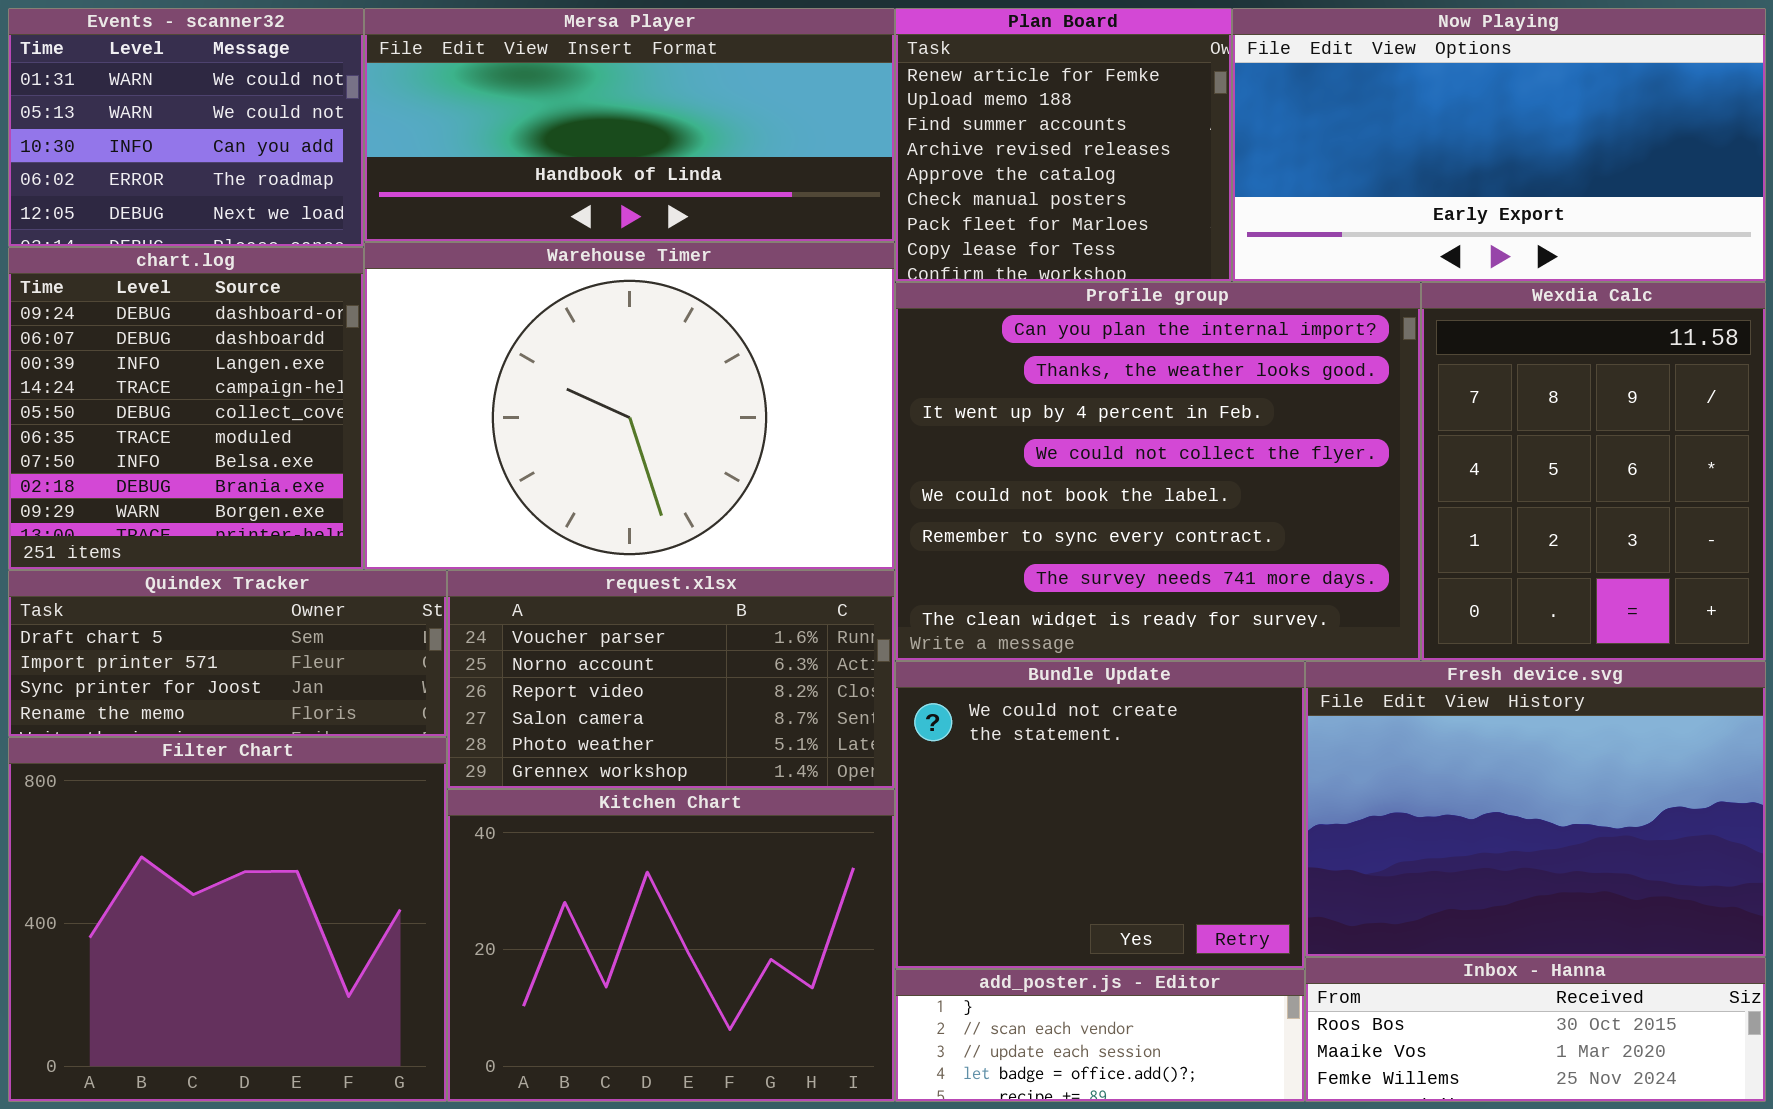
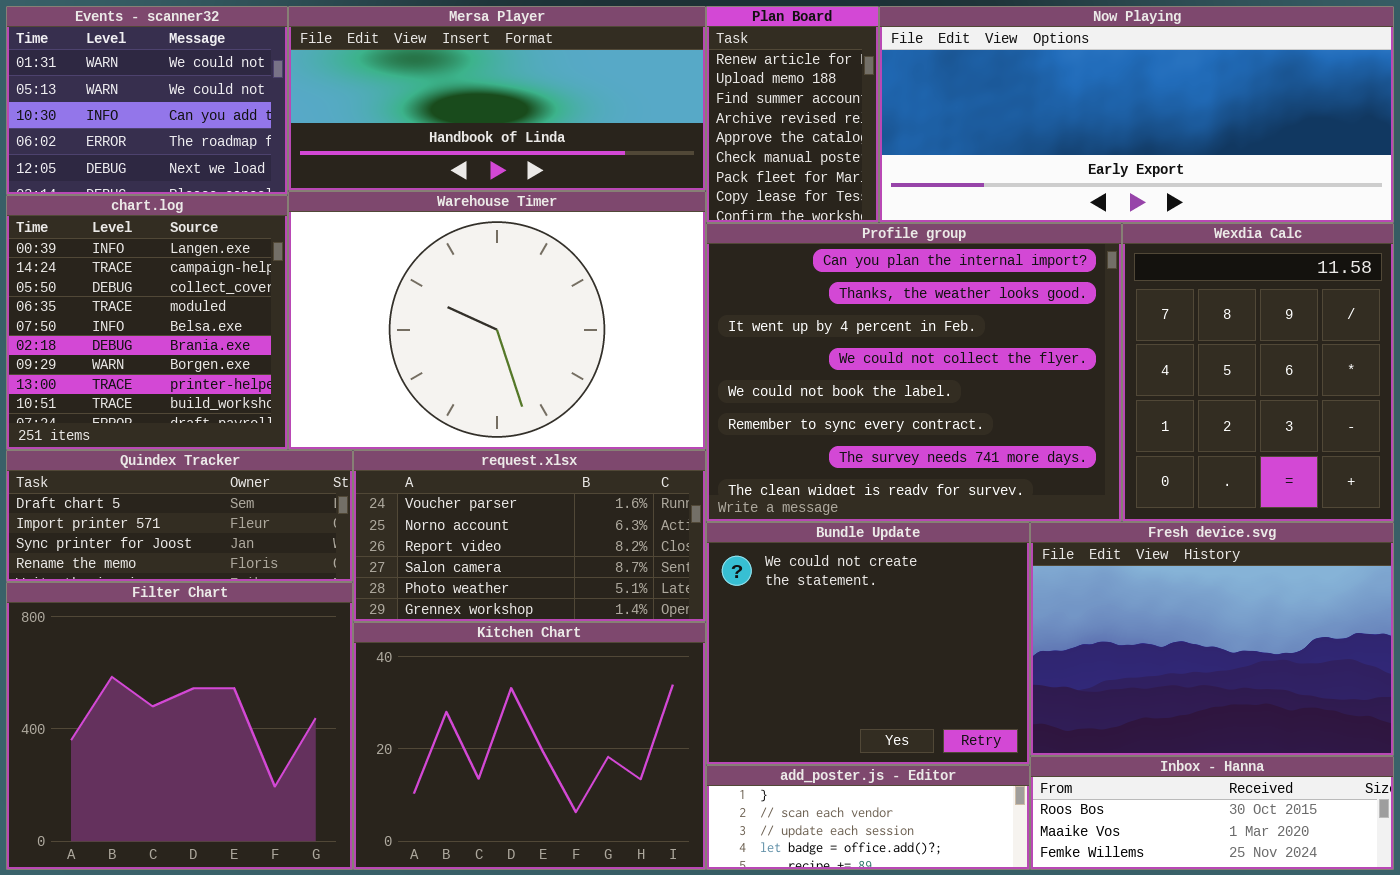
Plan Board: [895,8,1232,282] -> [706,6,879,223], resized
Now Playing: [1232,8,1766,282] -> [879,6,1394,223], resized
chart.log: [8,247,364,570] -> [6,195,288,450], scrolled down 2 rows

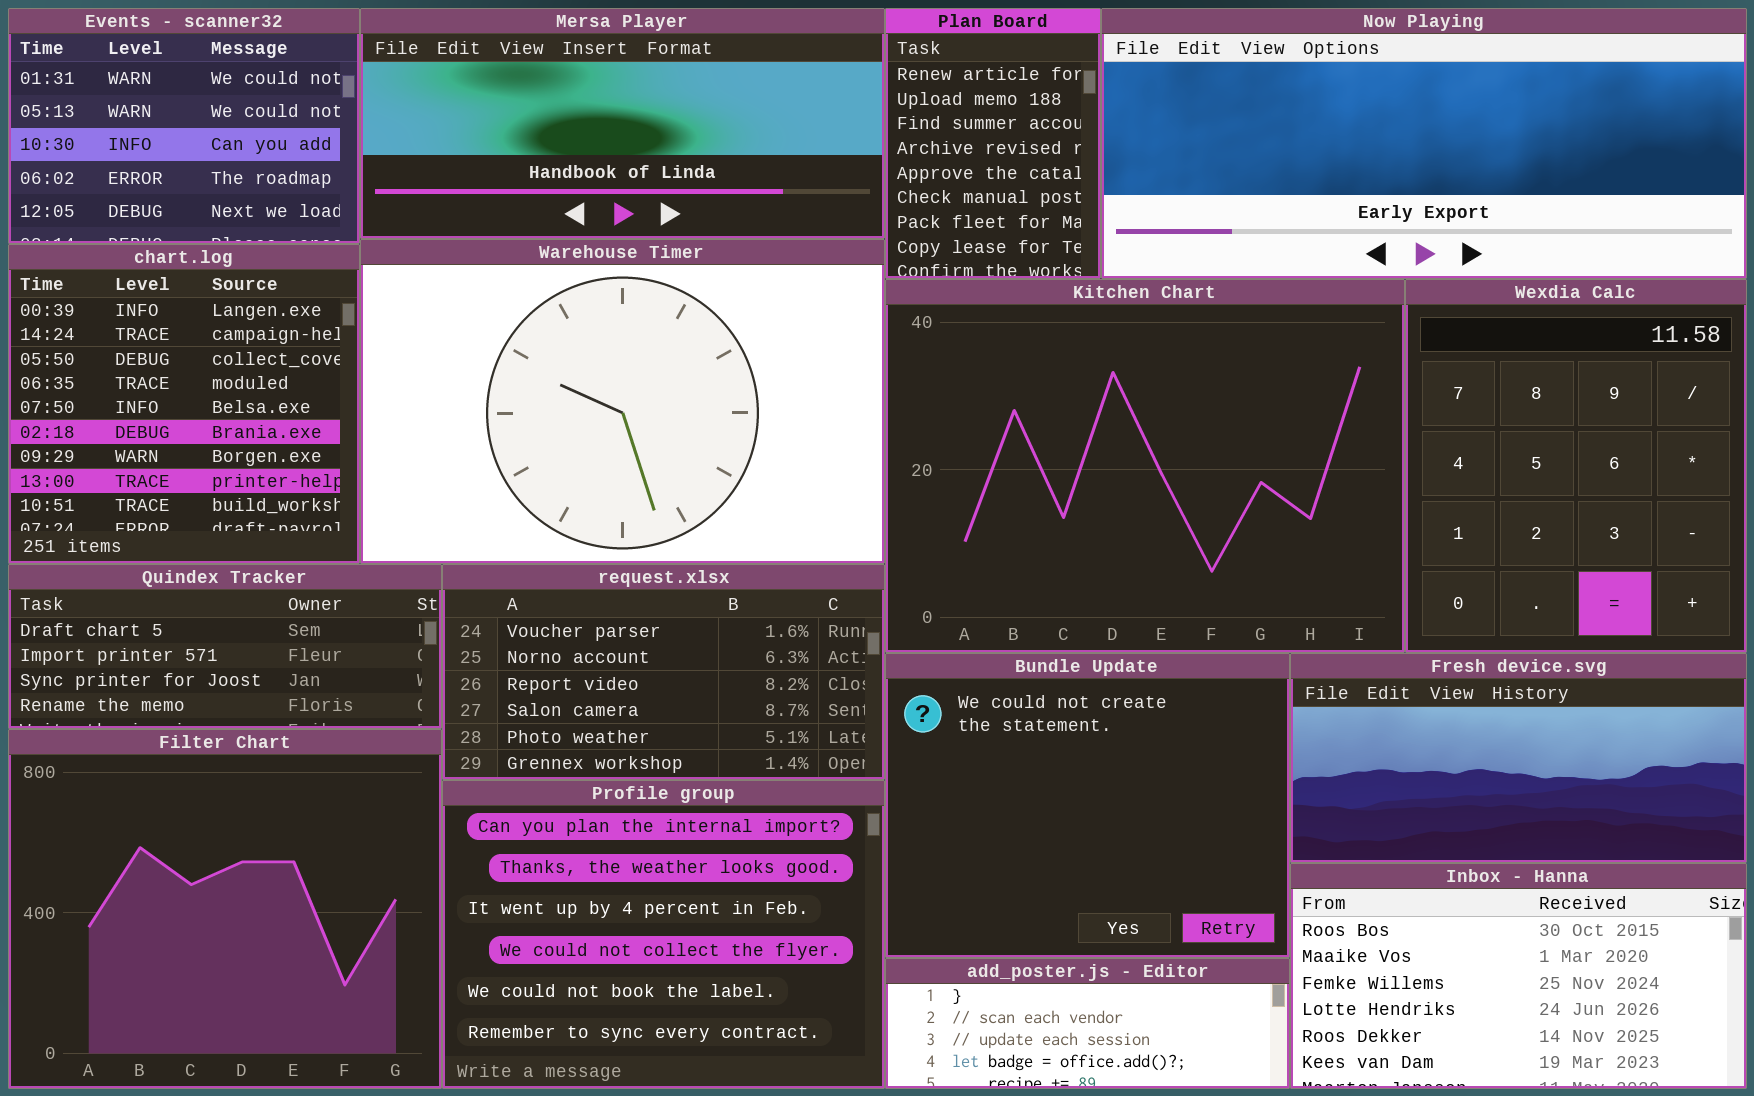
Profile group: [706,223,1122,522] -> [442,780,885,1089], moved, resized
Fresh device.svg: [1030,522,1394,756] -> [1290,653,1747,863], resized
Kitchen Chart: [353,622,706,870] -> [885,279,1405,653], moved, resized
Inbox - Hanna: [1030,756,1394,870] -> [1290,863,1747,1089], resized

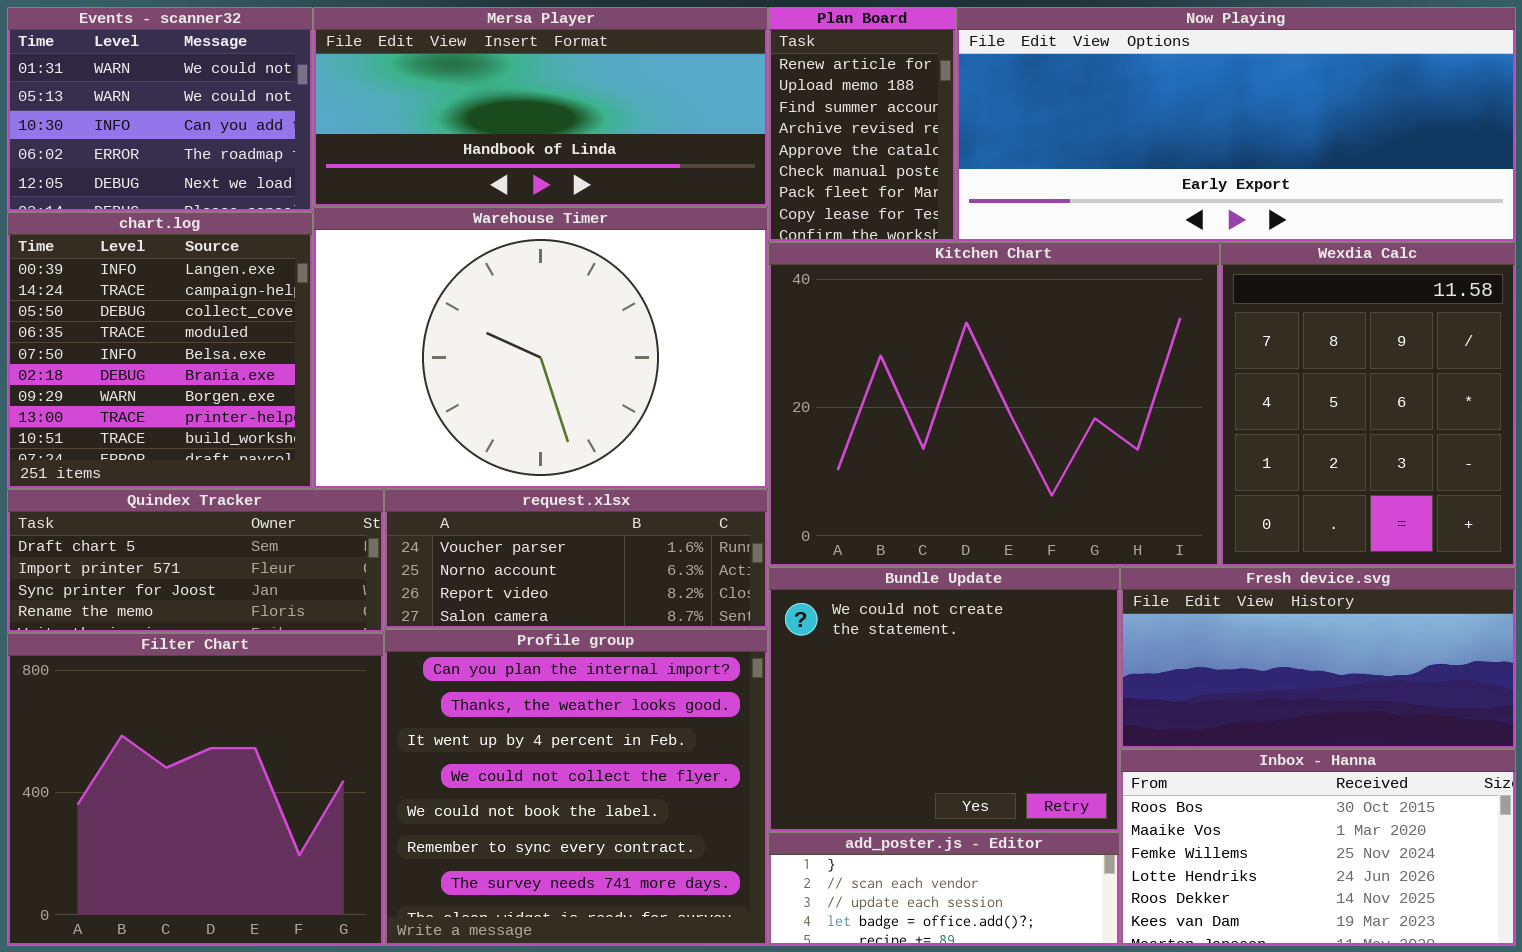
request.xlsx: [442,564,885,780] -> [384,489,768,629], resized
Profile group: [442,780,885,1089] -> [384,629,768,946], resized

